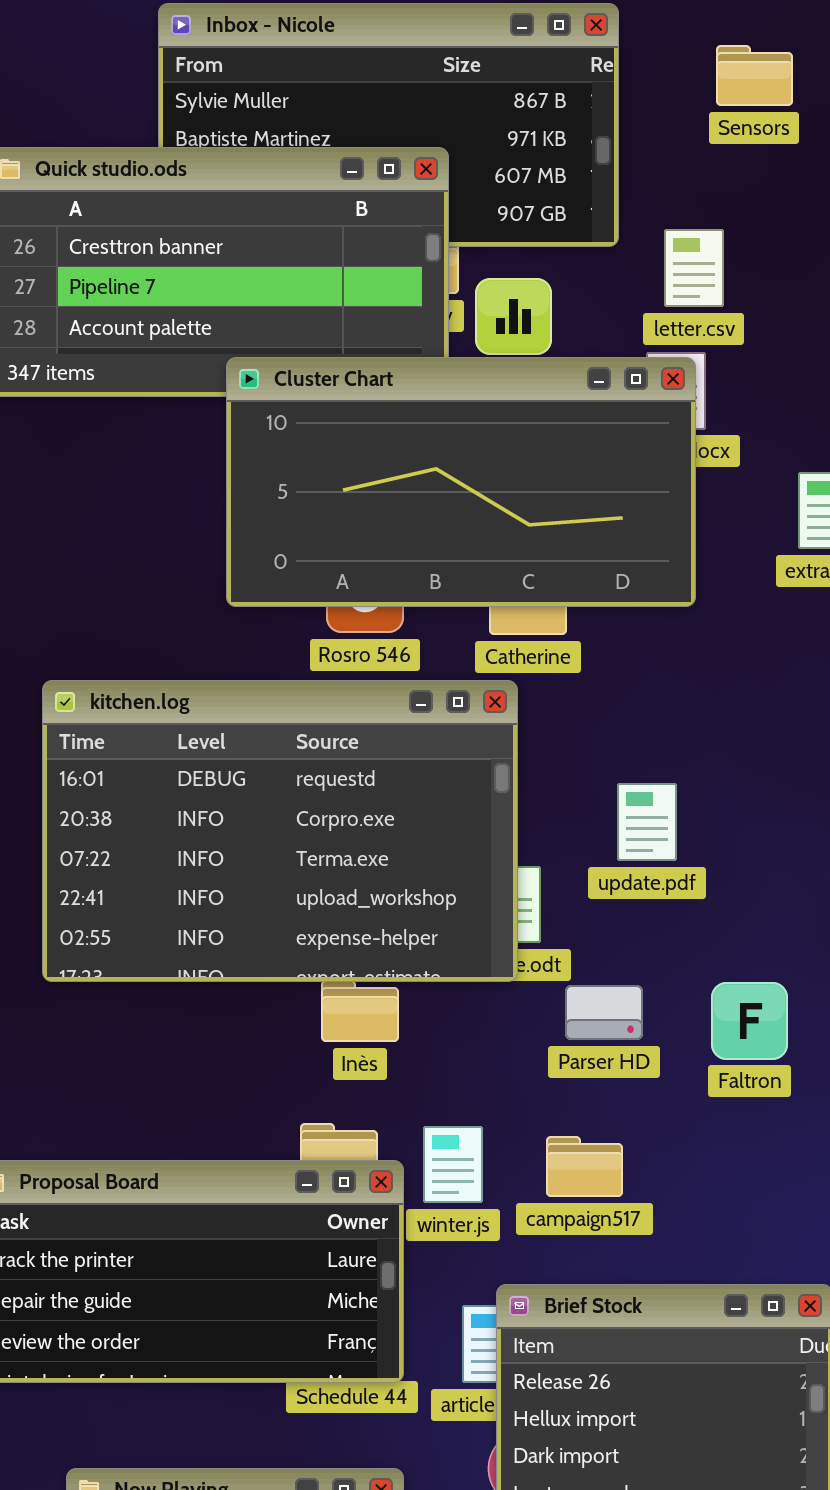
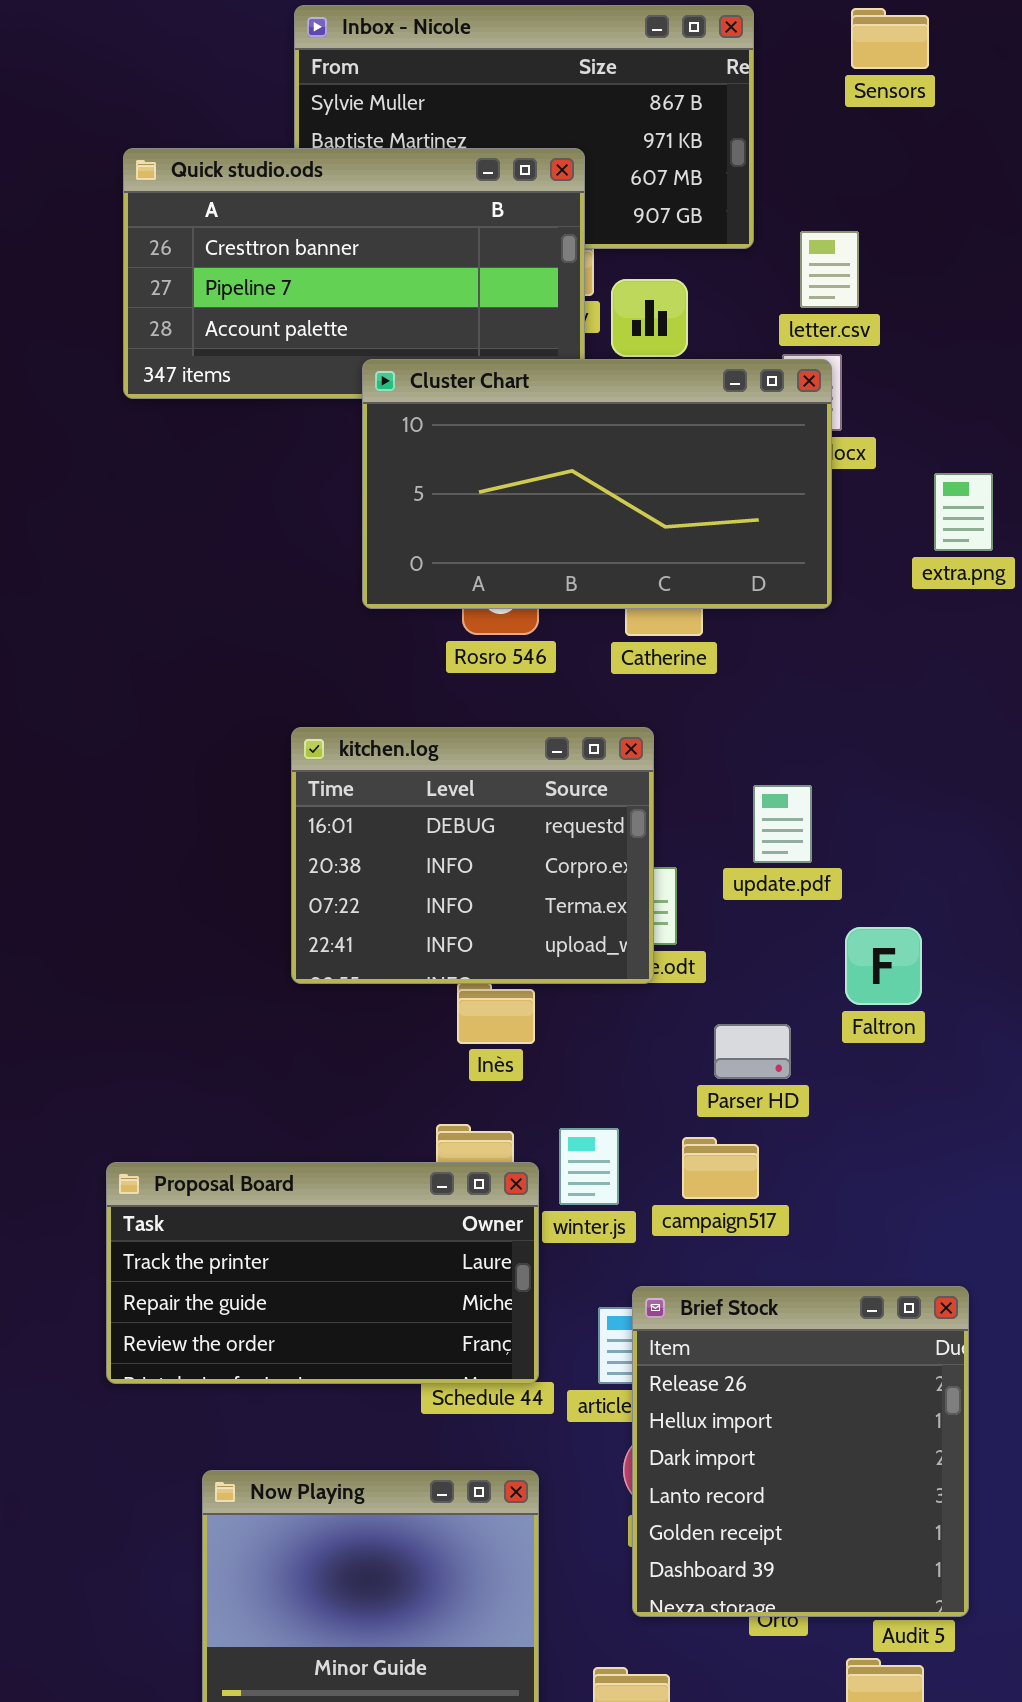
Sensors: [716,45,793,106] -> [851,8,929,69], moved
kitchen.log: [42,680,518,982] -> [291,727,654,984], resized
Faltron: [711,982,788,1060] -> [845,927,922,1005], moved
Parser HD: [565,985,643,1040] -> [714,1024,791,1079], moved

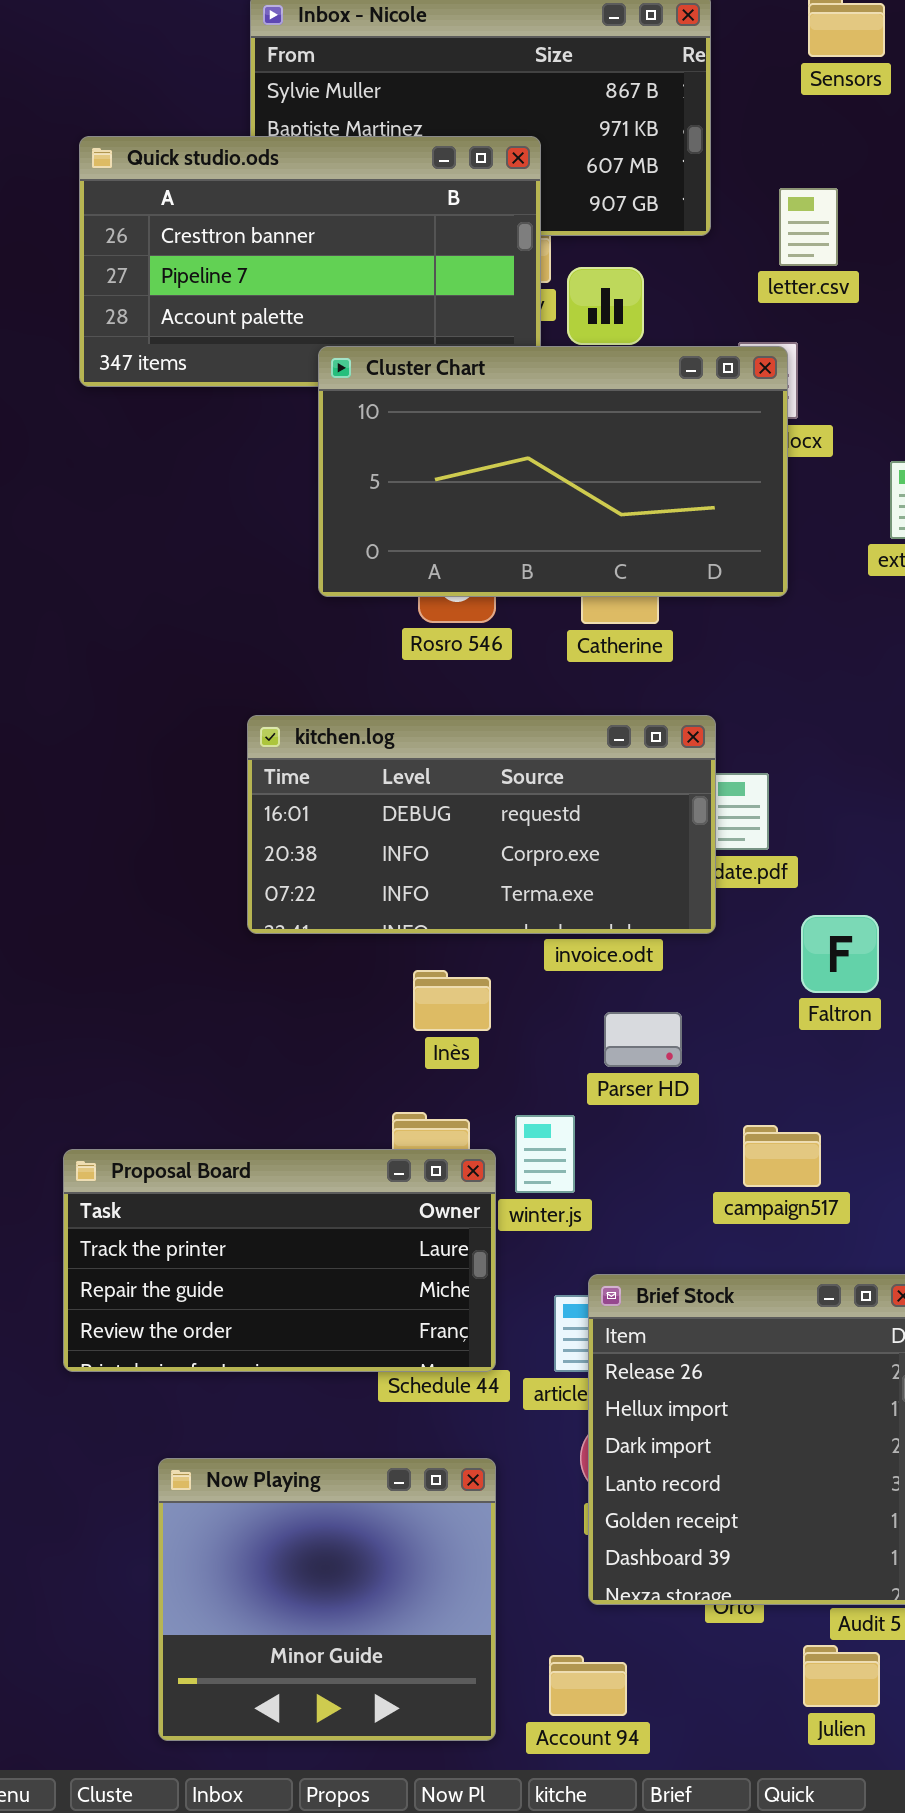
letter.csv: [800,231,859,308] -> [779,188,838,266], moved
kitchen.log: [291,727,654,984] -> [247,715,716,934], resized
Parser HD: [714,1024,791,1079] -> [604,1012,682,1067], moved
campaign517: [682,1137,759,1199] -> [743,1125,821,1187], moved

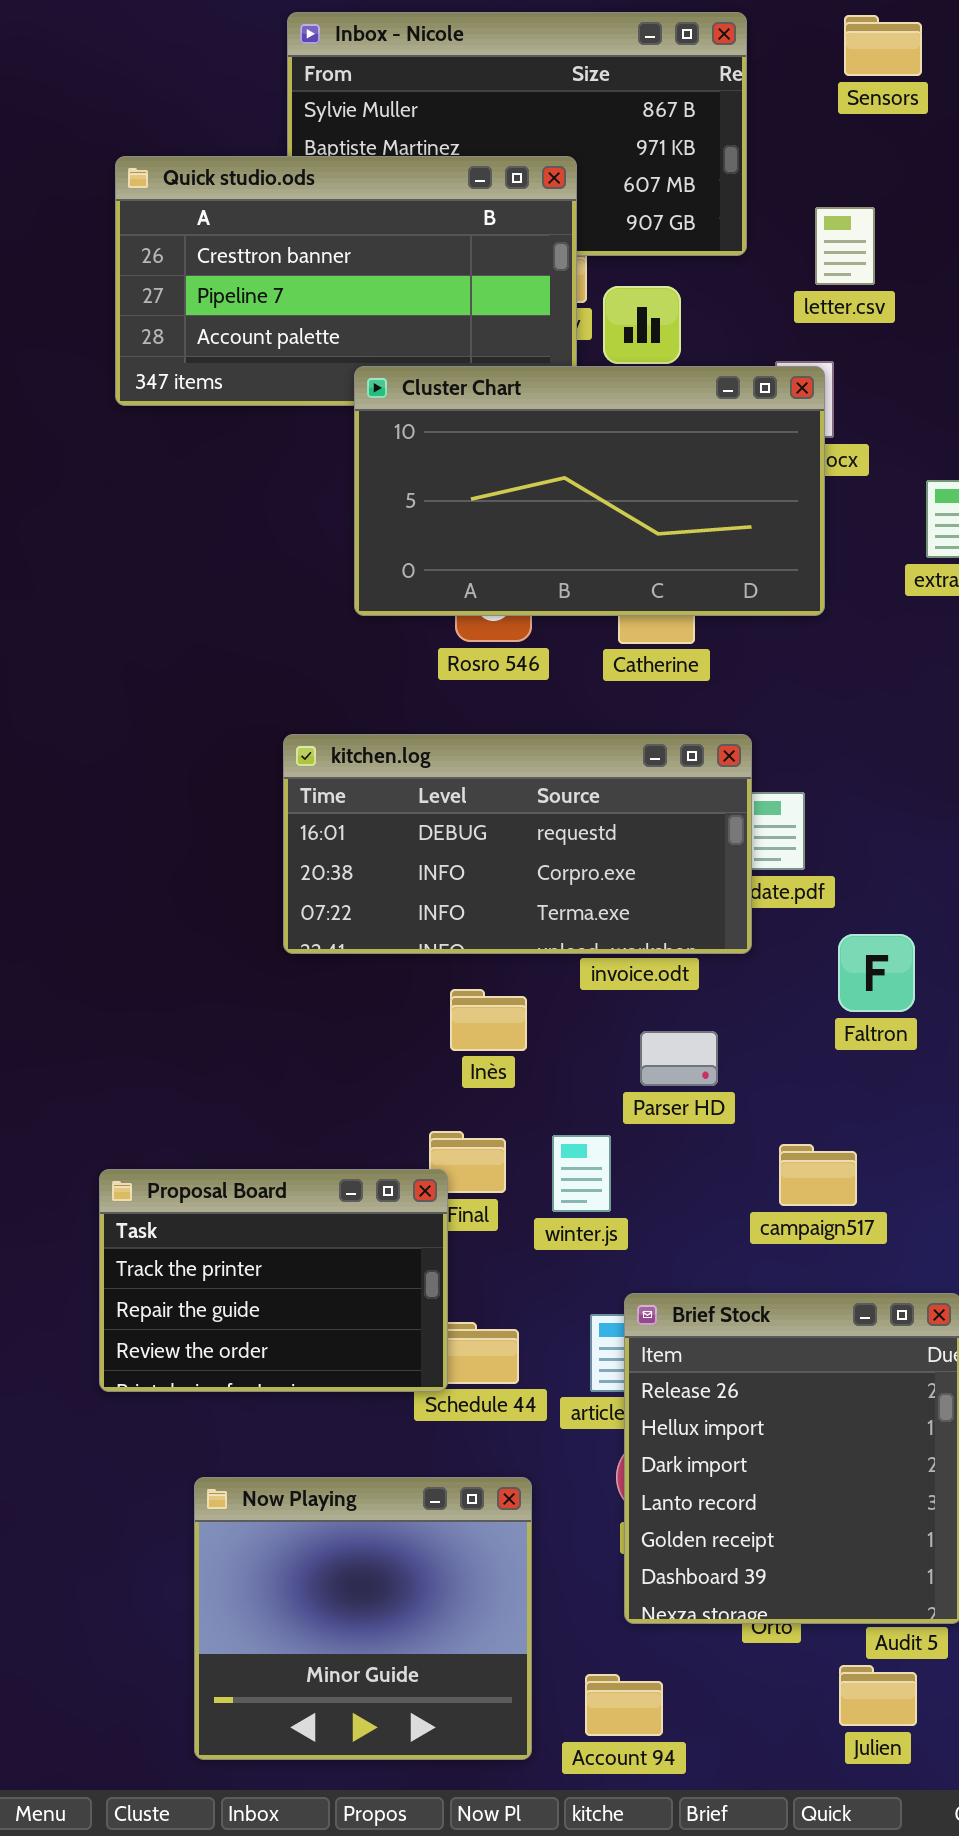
Proposal Board: [63,1149,496,1372] -> [99,1169,448,1392], resized

